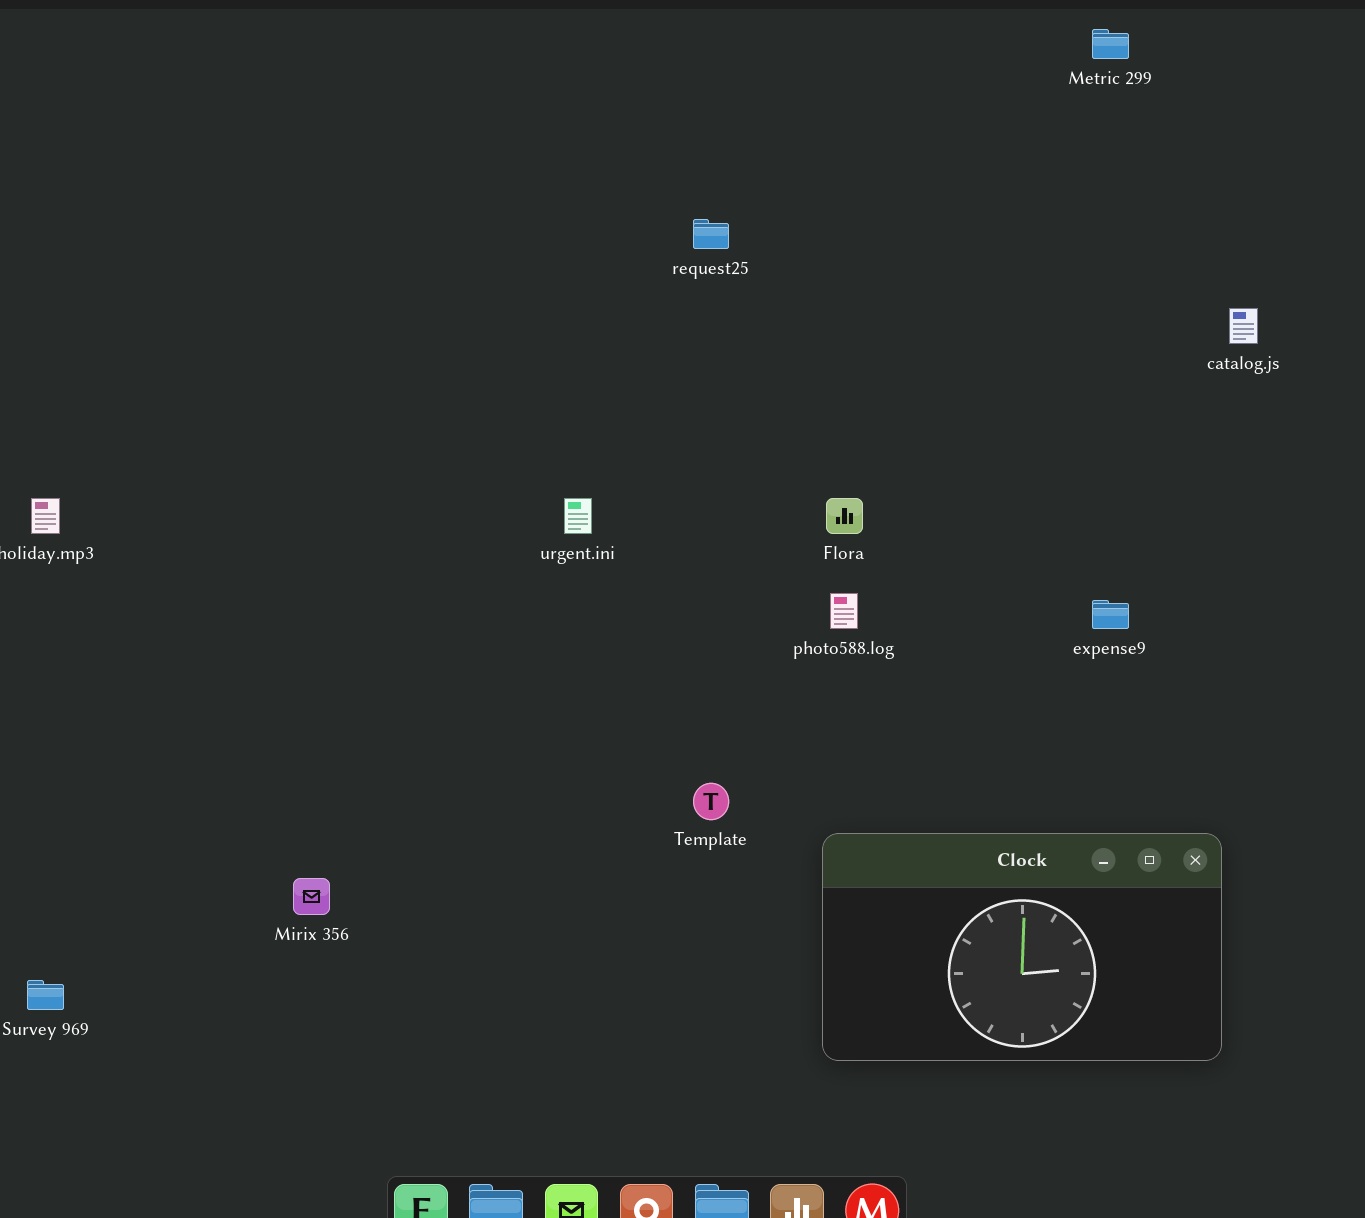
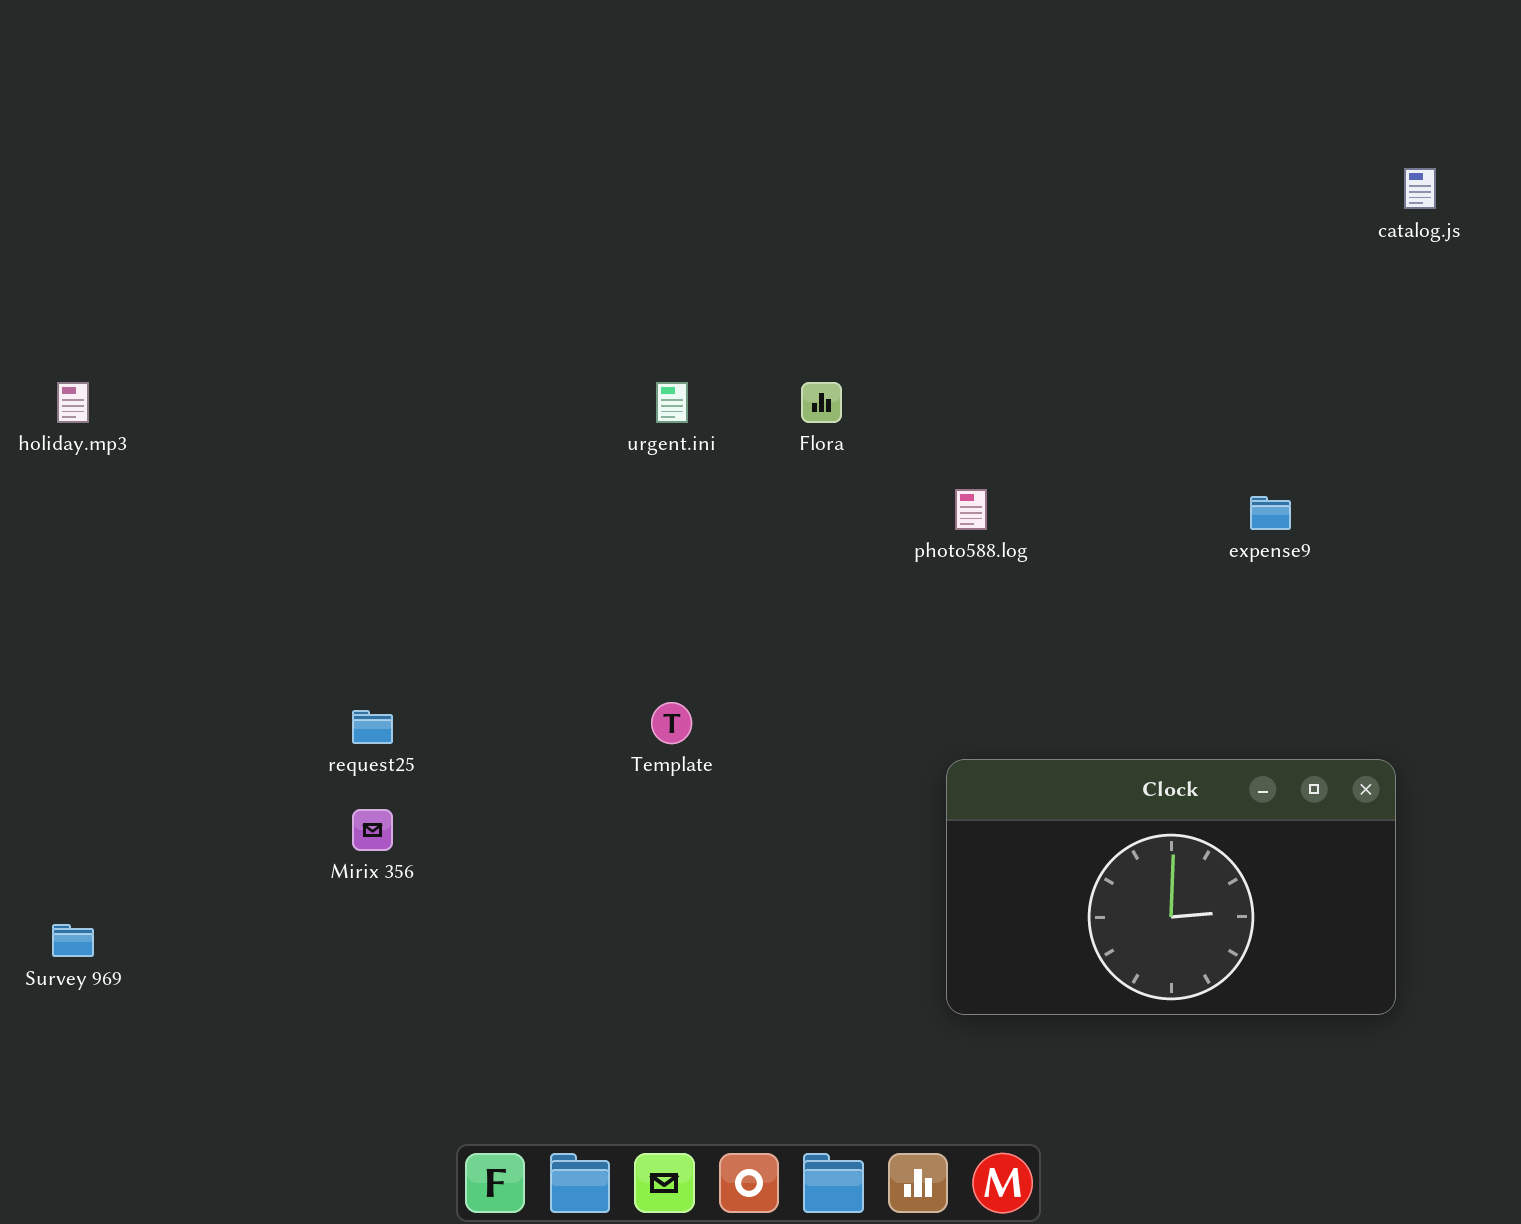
request25: [693,219,729,249] -> [352,710,393,744], moved
Flora: [826,498,863,534] -> [801,382,842,423], moved
Template: [693,783,729,820] -> [651,702,692,744], moved

